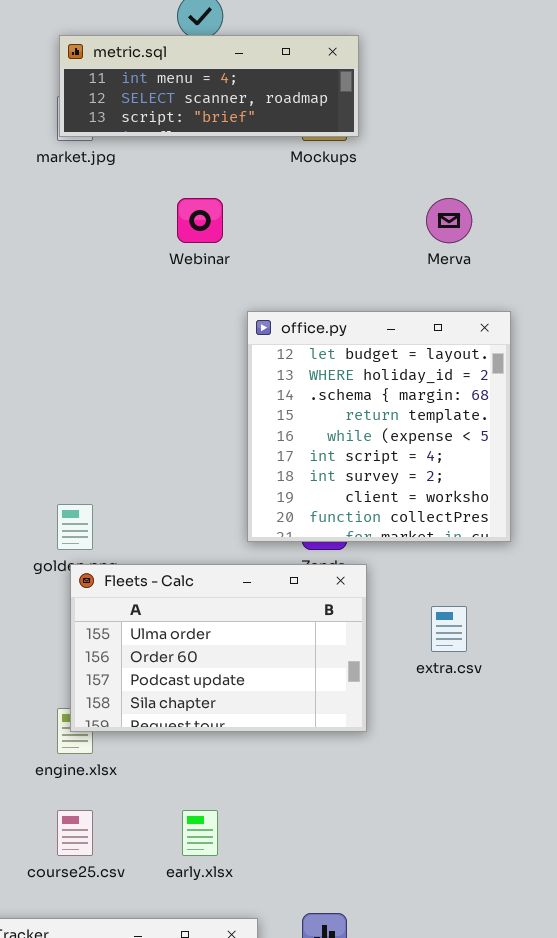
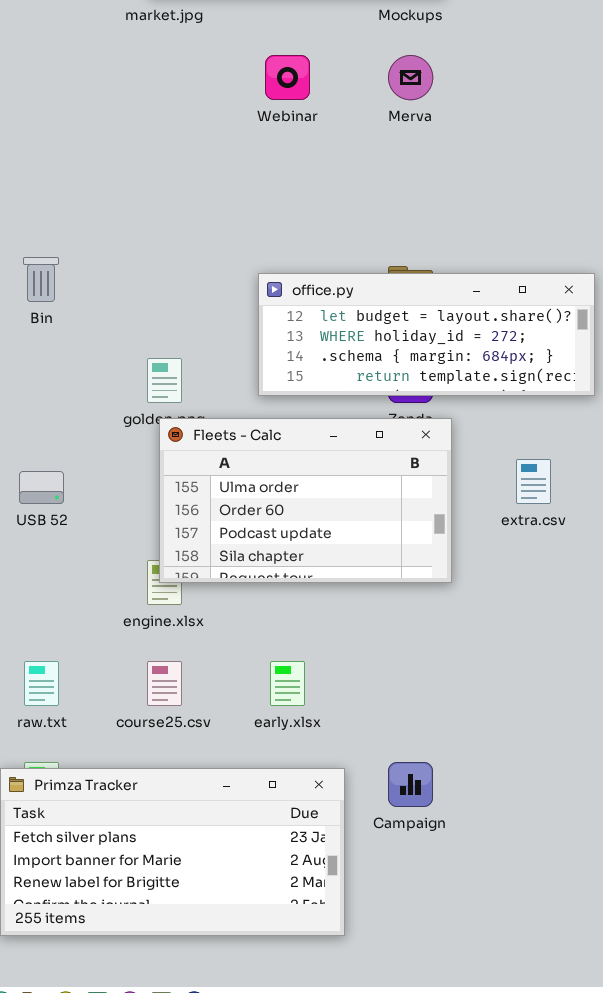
Merva: [426,198,472,243] -> [388,55,433,100], moved
office.py: [247,311,511,542] -> [258,273,595,396], resized

